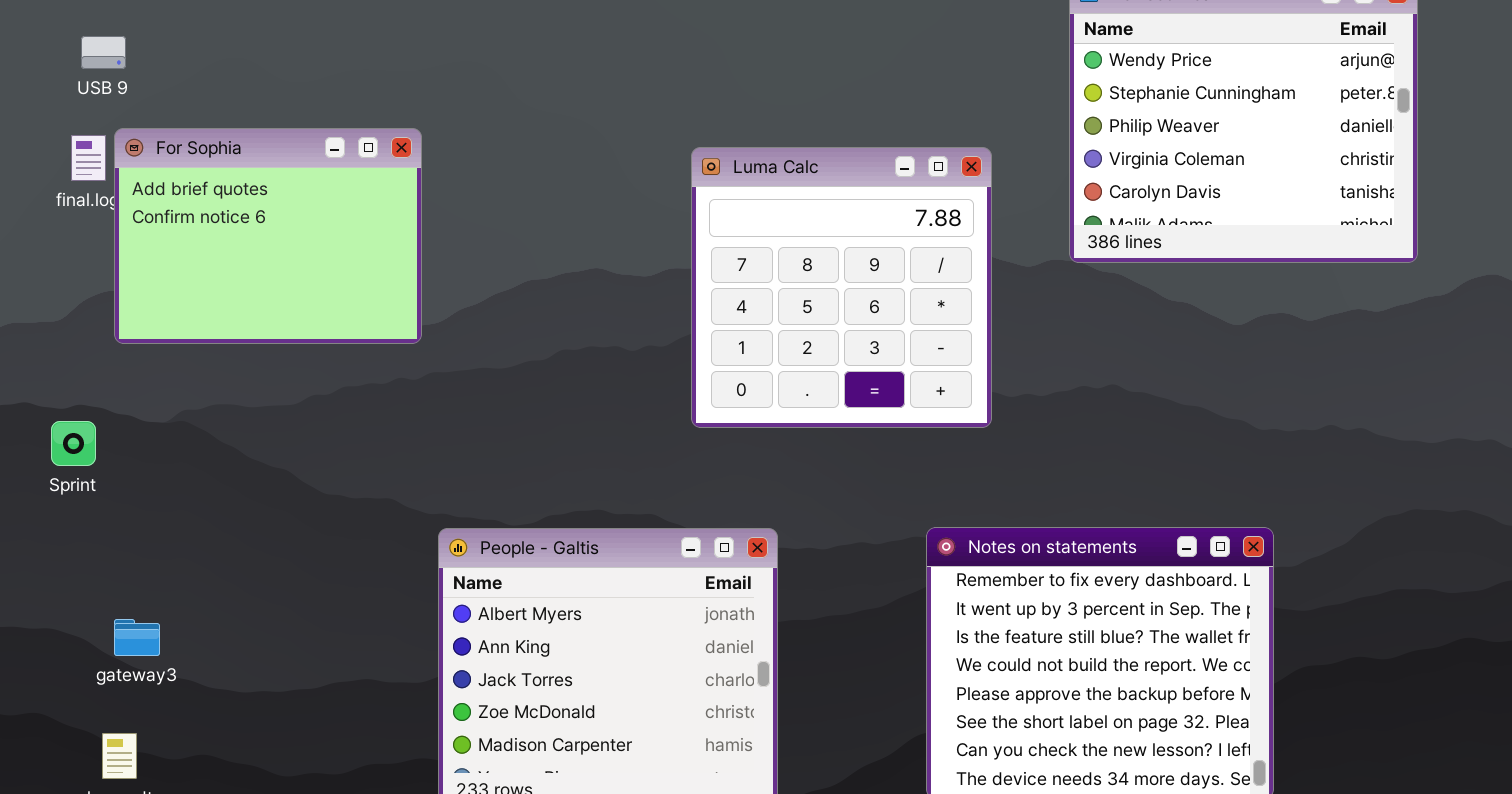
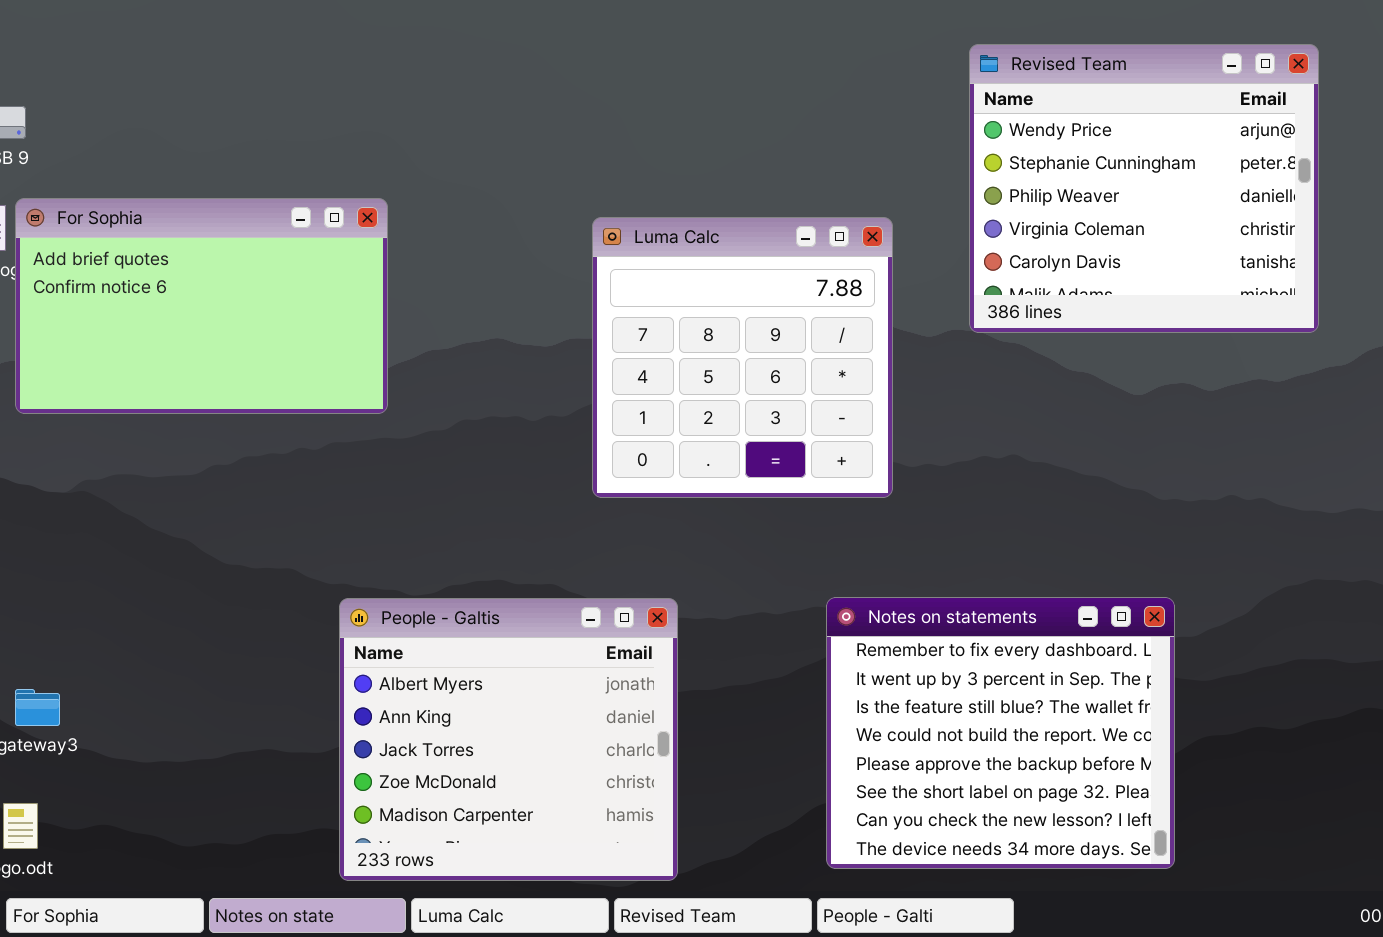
For Sophia: [114,128,422,344] -> [15,198,388,414], resized

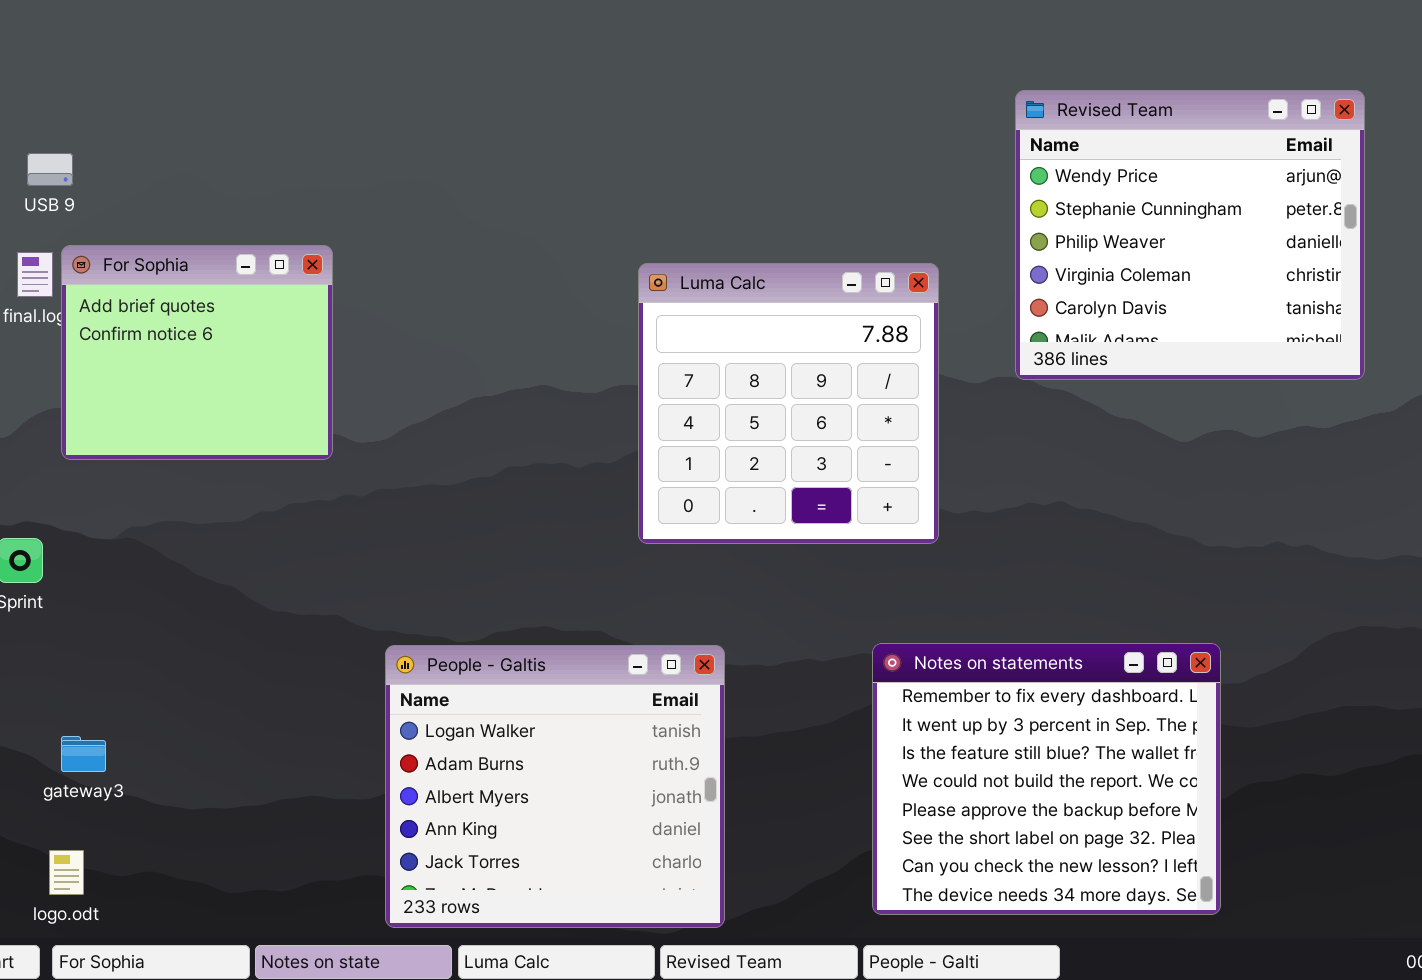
For Sophia: [15,198,388,414] -> [61,245,333,460], resized
People - Galtis: [339,598,678,881] -> [385,645,725,928], scrolled up 2 rows

